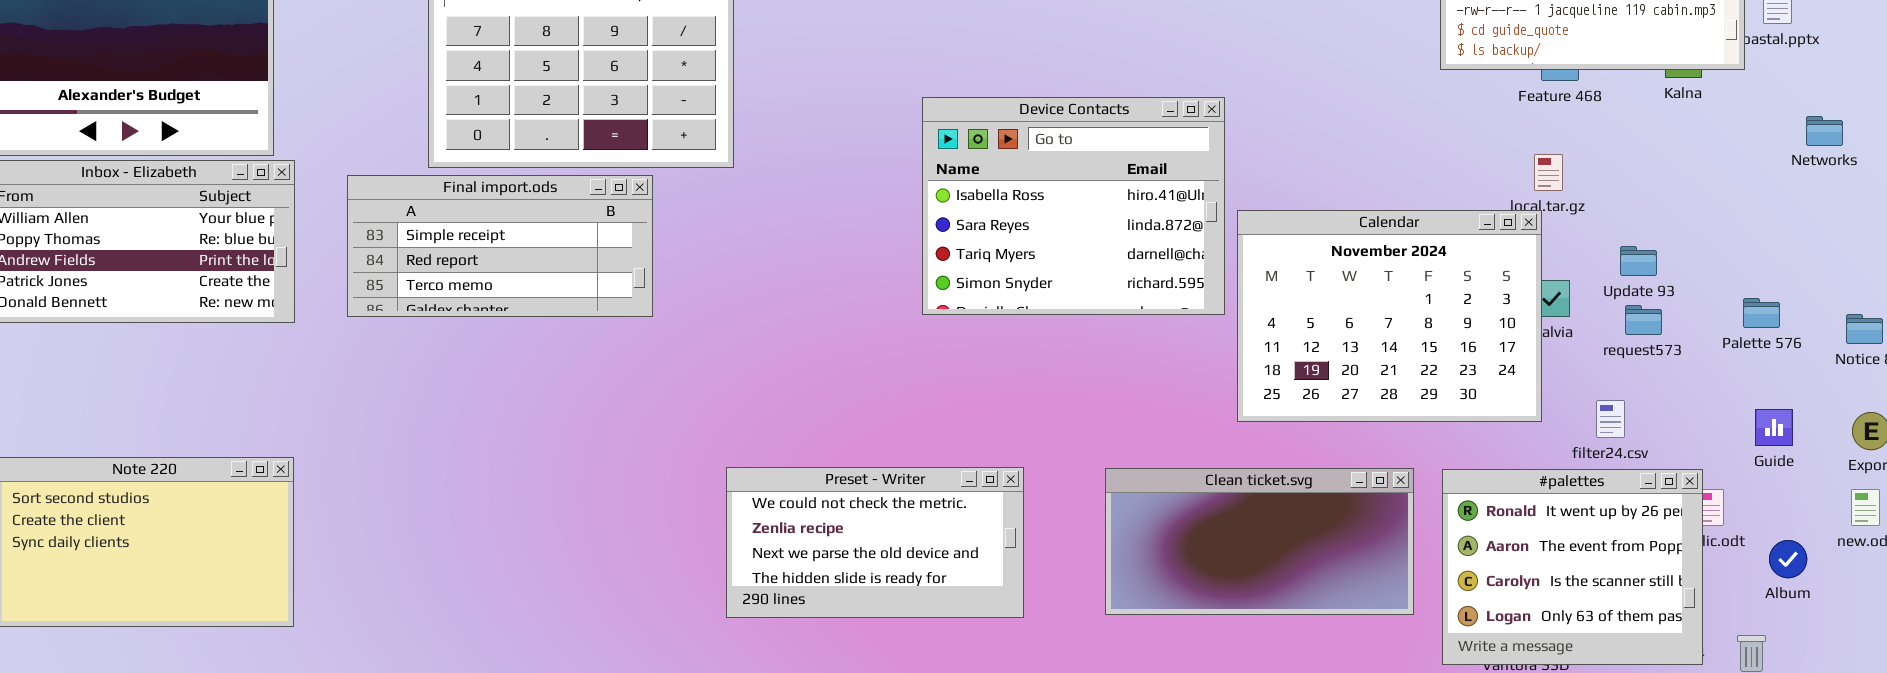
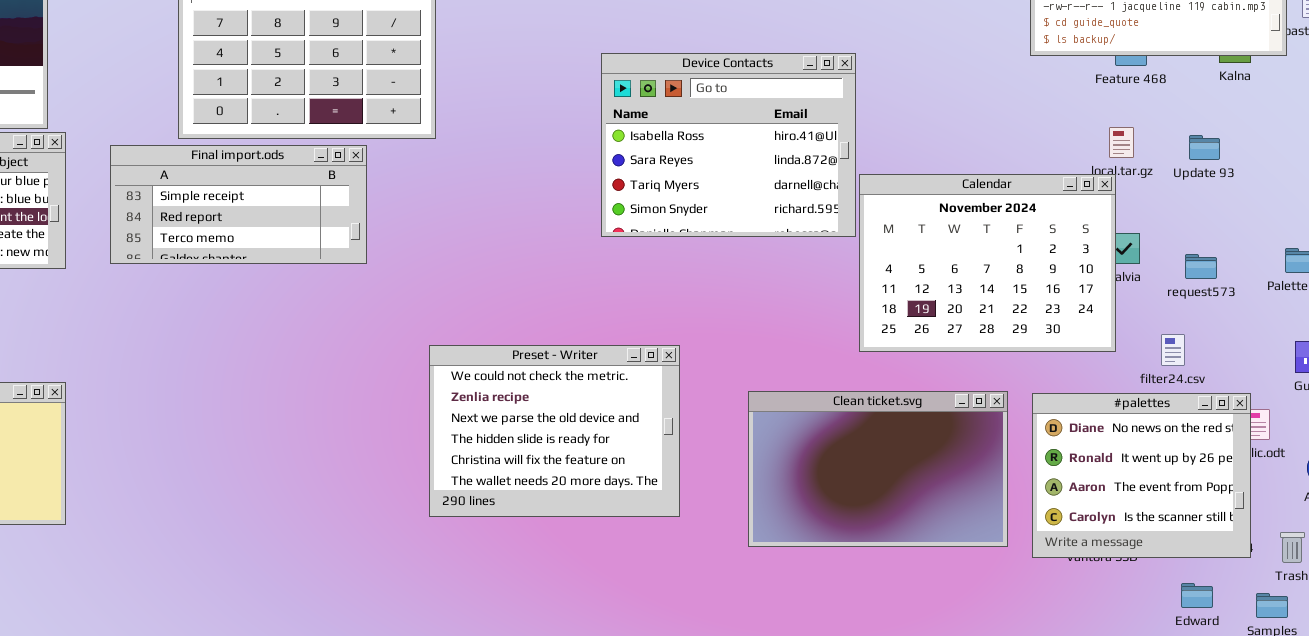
Device Contacts: [922,97,1225,315] -> [601,53,856,237], moved
Update 93: [1620,246,1657,276] -> [1189,135,1220,160], moved
Preset - Writer: [726,467,1024,618] -> [429,345,680,517], resized
Clean ticket.svg: [1105,468,1414,615] -> [748,391,1008,547], resized
#palettes: [1442,469,1703,665] -> [1032,393,1251,558], scrolled up 1 row

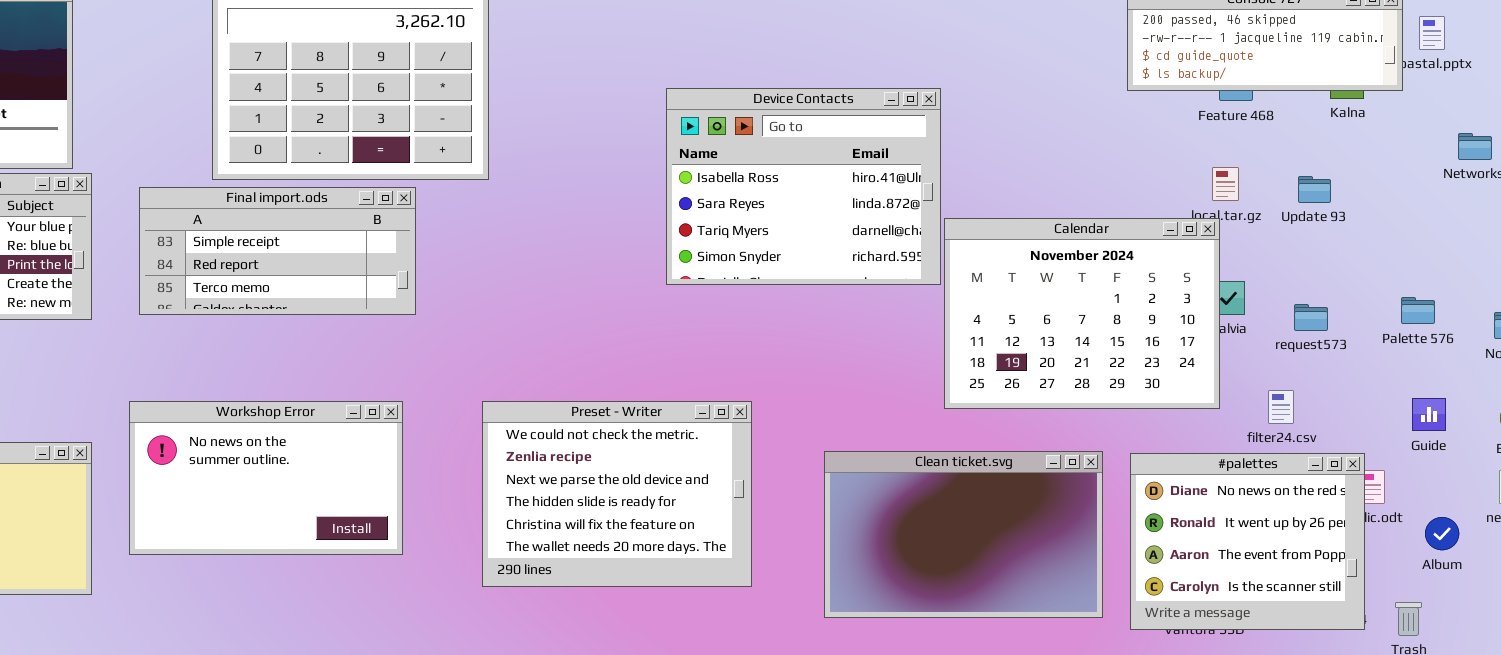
Workshop Error: none -> [129,401,403,555], opened

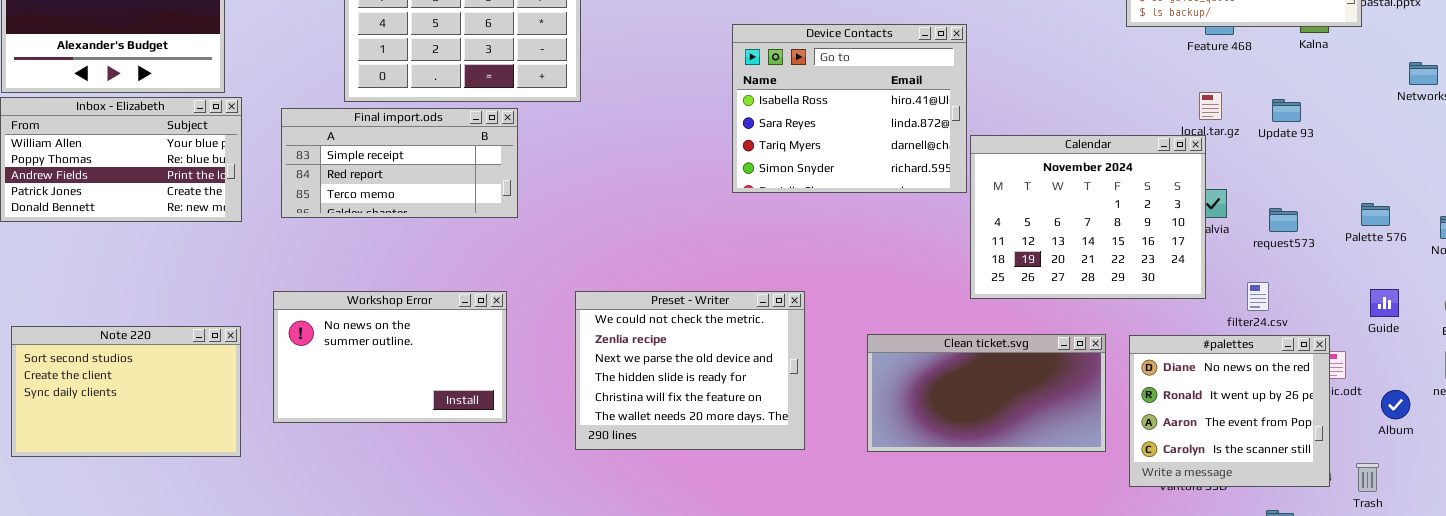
Clean ticket.svg: [824,451,1103,618] -> [867,334,1106,452], resized

